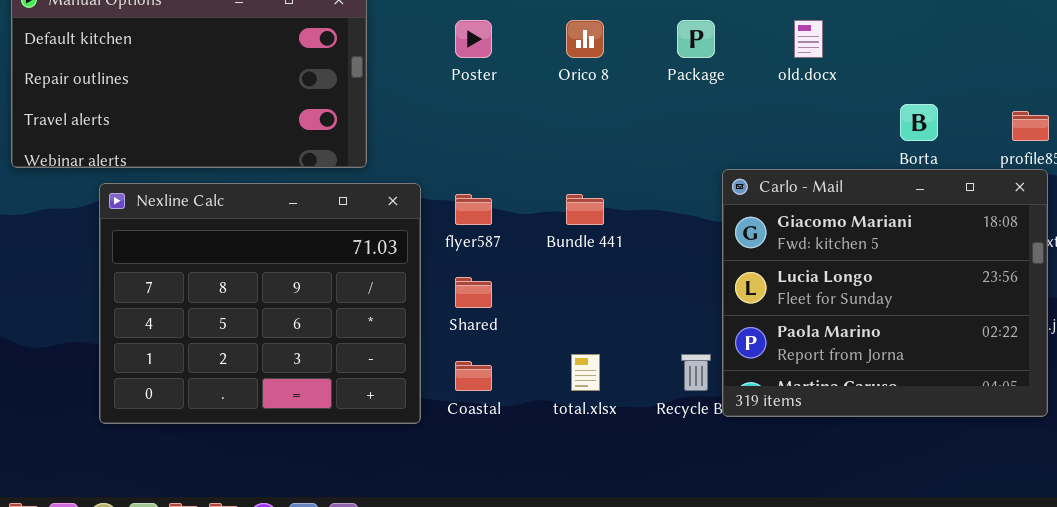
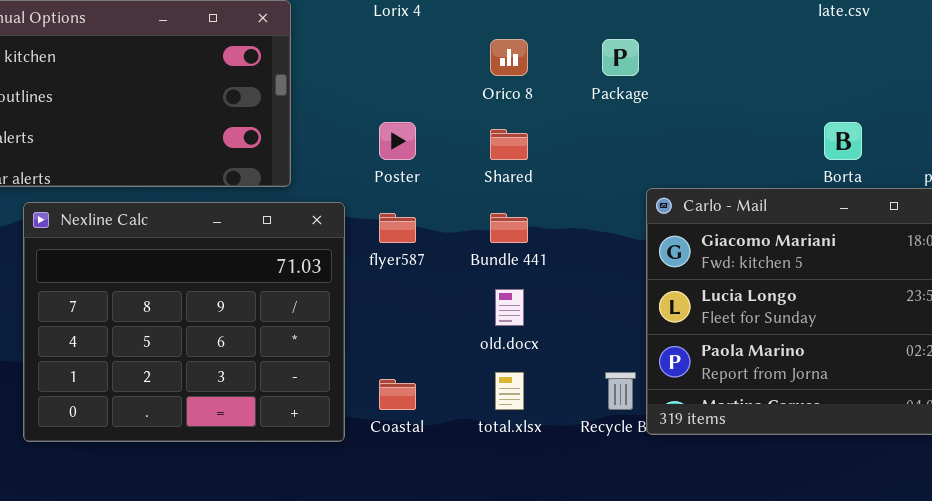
Poster: [455,20,492,58] -> [379,122,416,160], moved
old.docx: [794,20,823,58] -> [495,289,524,326], moved
Shared: [455,277,492,308] -> [490,129,528,160], moved

